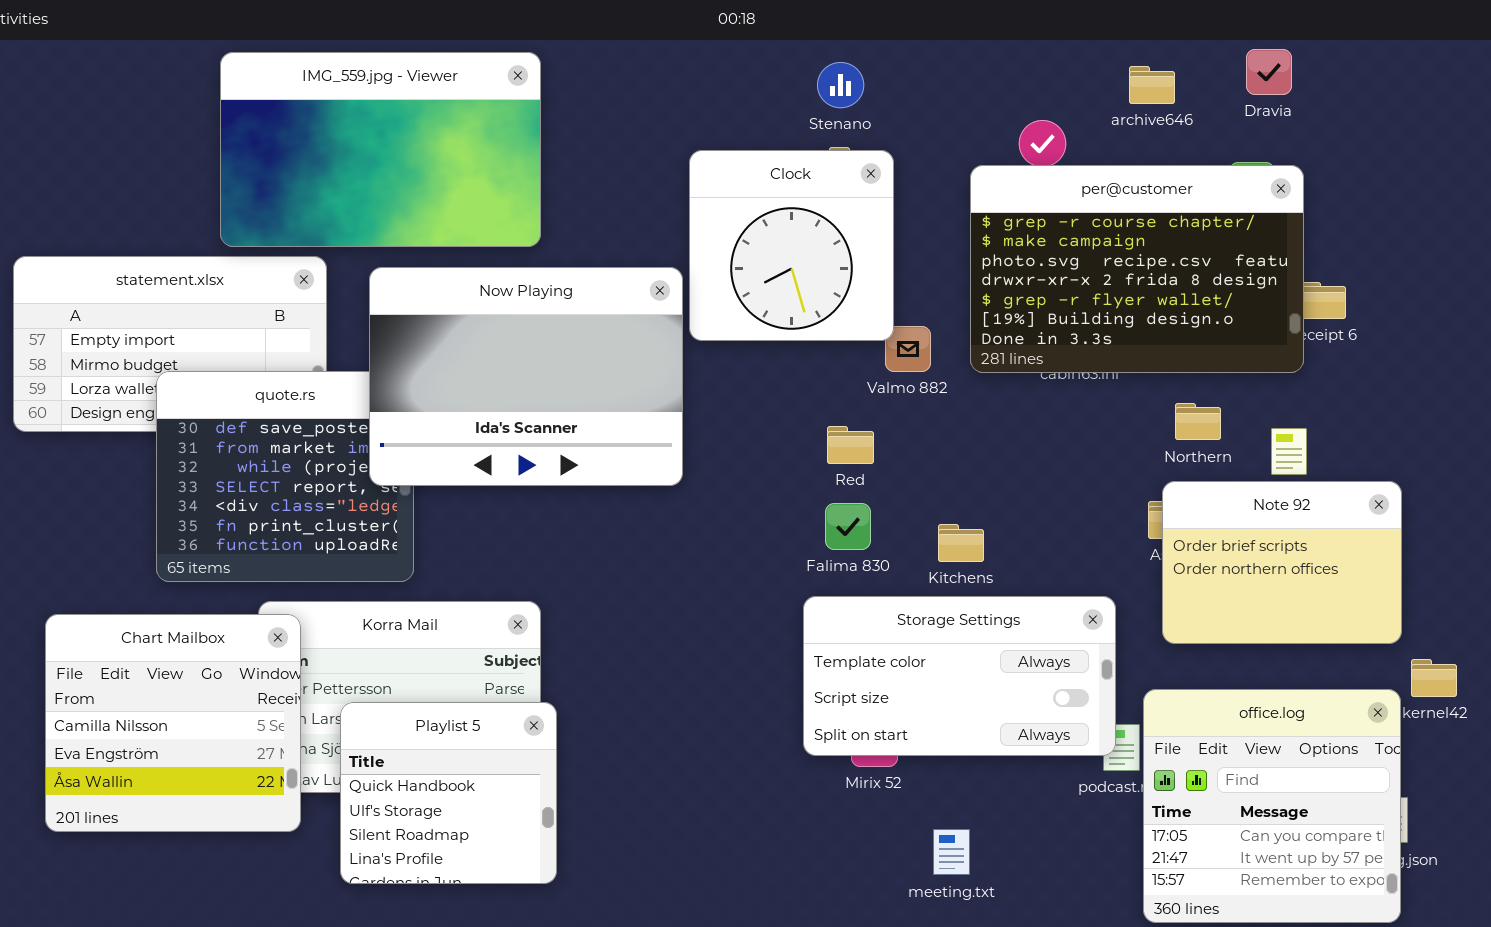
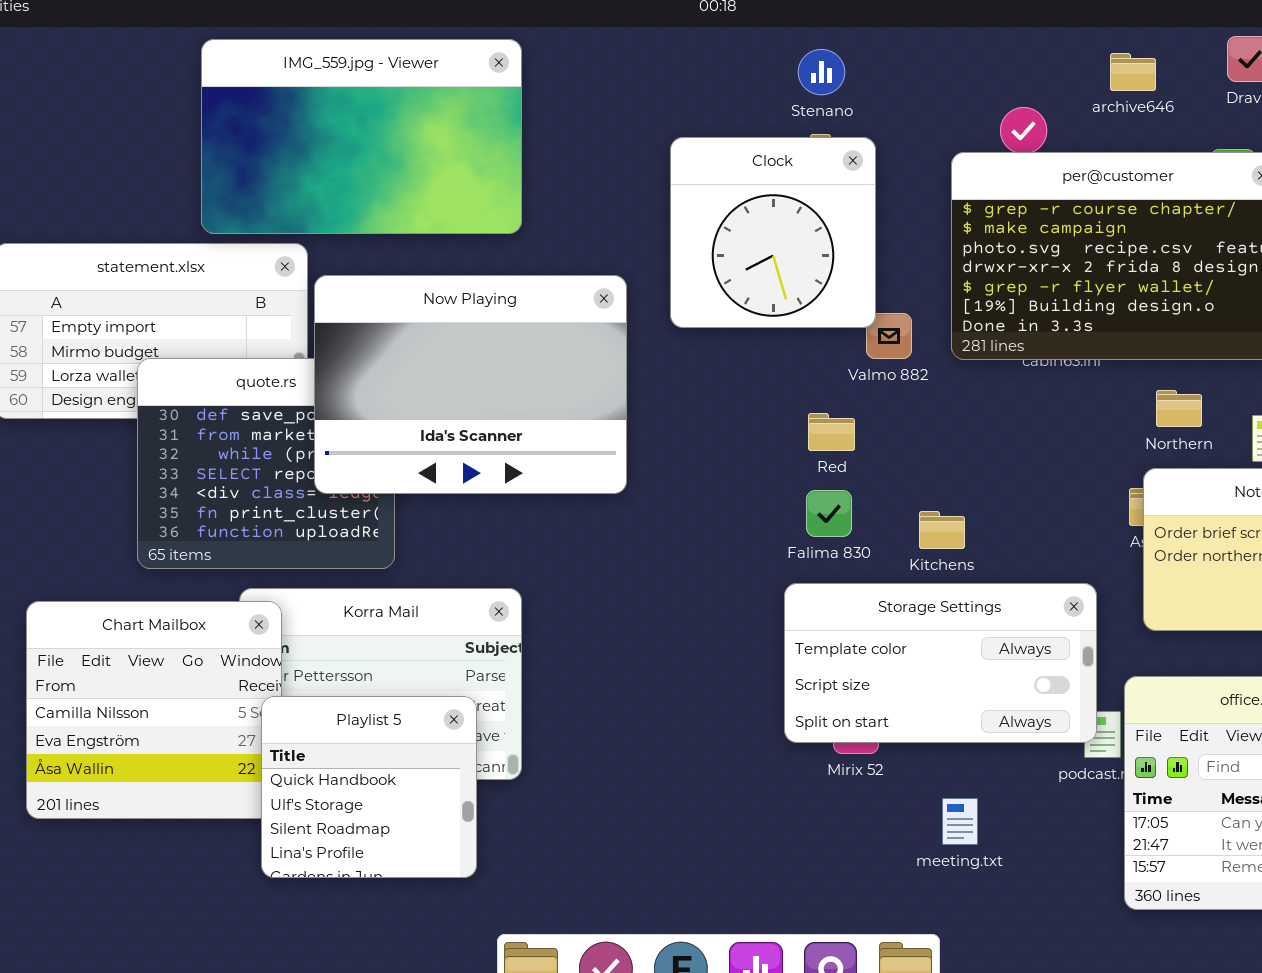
Now Playing: [369,267,683,486] -> [314,275,627,494], moved
Playlist 5: [340,702,557,884] -> [261,696,477,878], moved
meeting.txt: [933,829,970,875] -> [942,798,978,845], moved

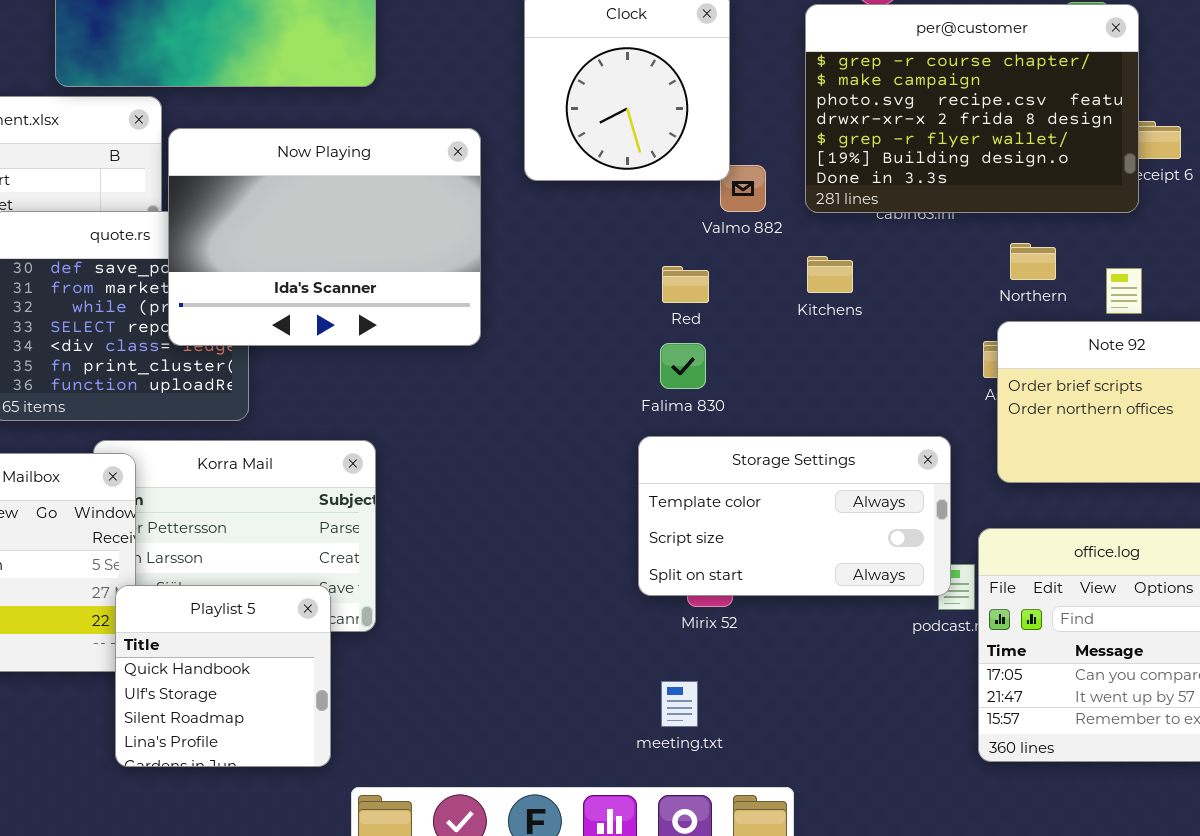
Kitchens: [919,511,965,549] -> [807,256,853,293], moved
Playlist 5: [261,696,477,878] -> [115,585,331,767], moved
meeting.txt: [942,798,978,845] -> [661,681,698,727], moved

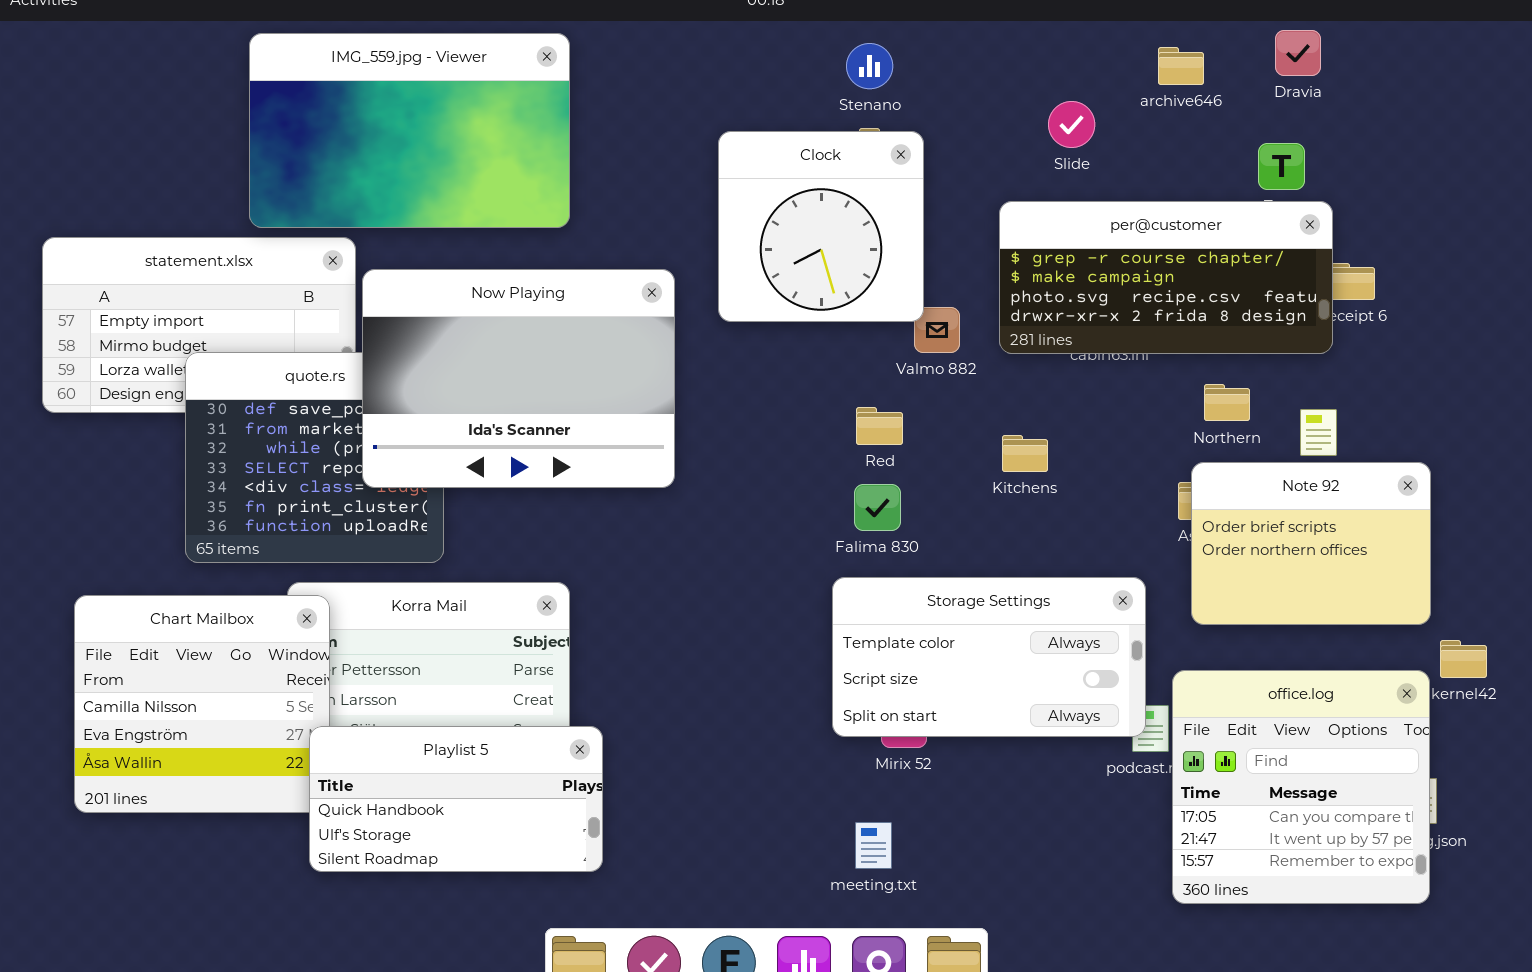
per@customer: [805,4,1139,213] -> [999,201,1333,354], resized
Kitchens: [807,256,853,293] -> [1002,435,1048,472], moved
Playlist 5: [115,585,331,767] -> [309,726,603,872], resized

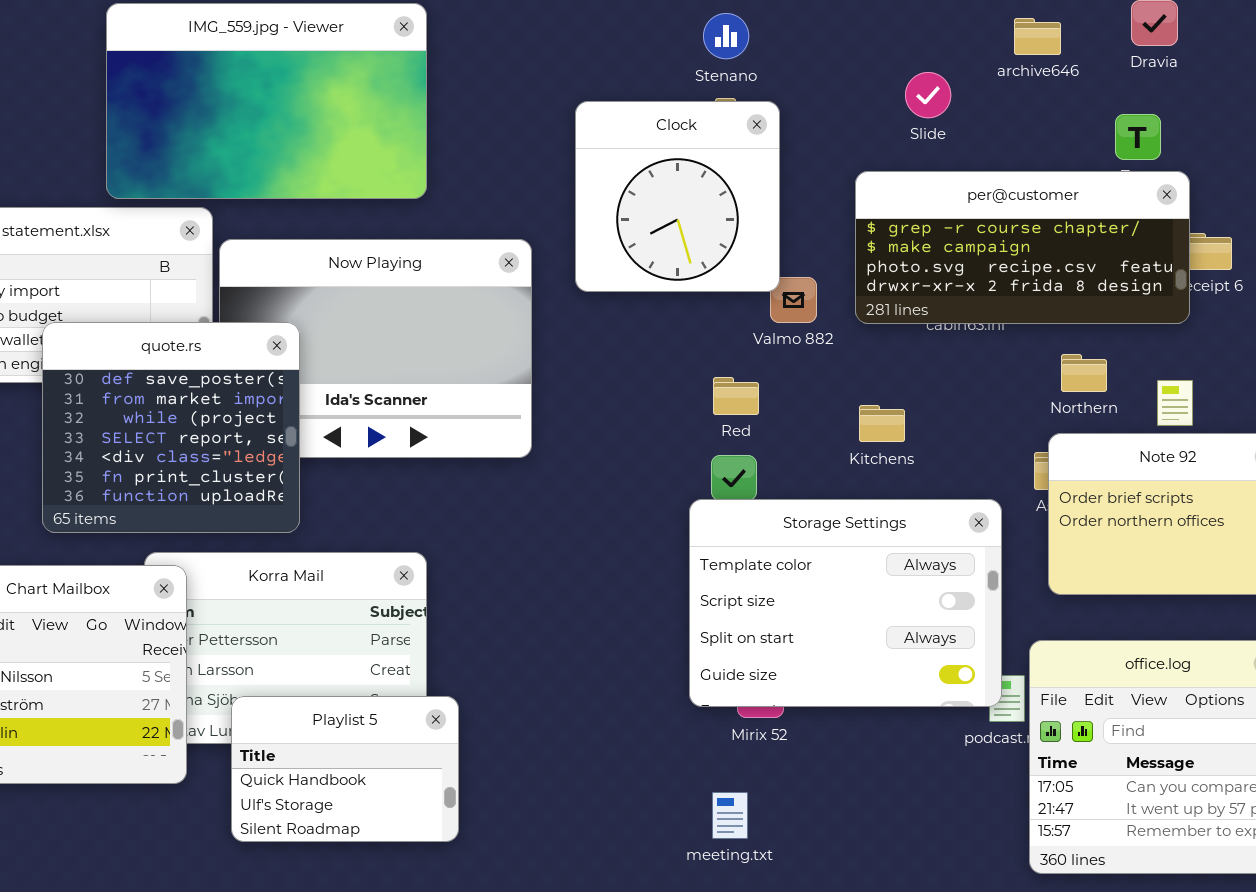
quote.rs: [185,352,444,563] -> [42,322,300,533], raised
Storage Settings: [832,577,1146,737] -> [689,499,1002,707], resized
Playlist 5: [309,726,603,872] -> [231,696,459,842], resized

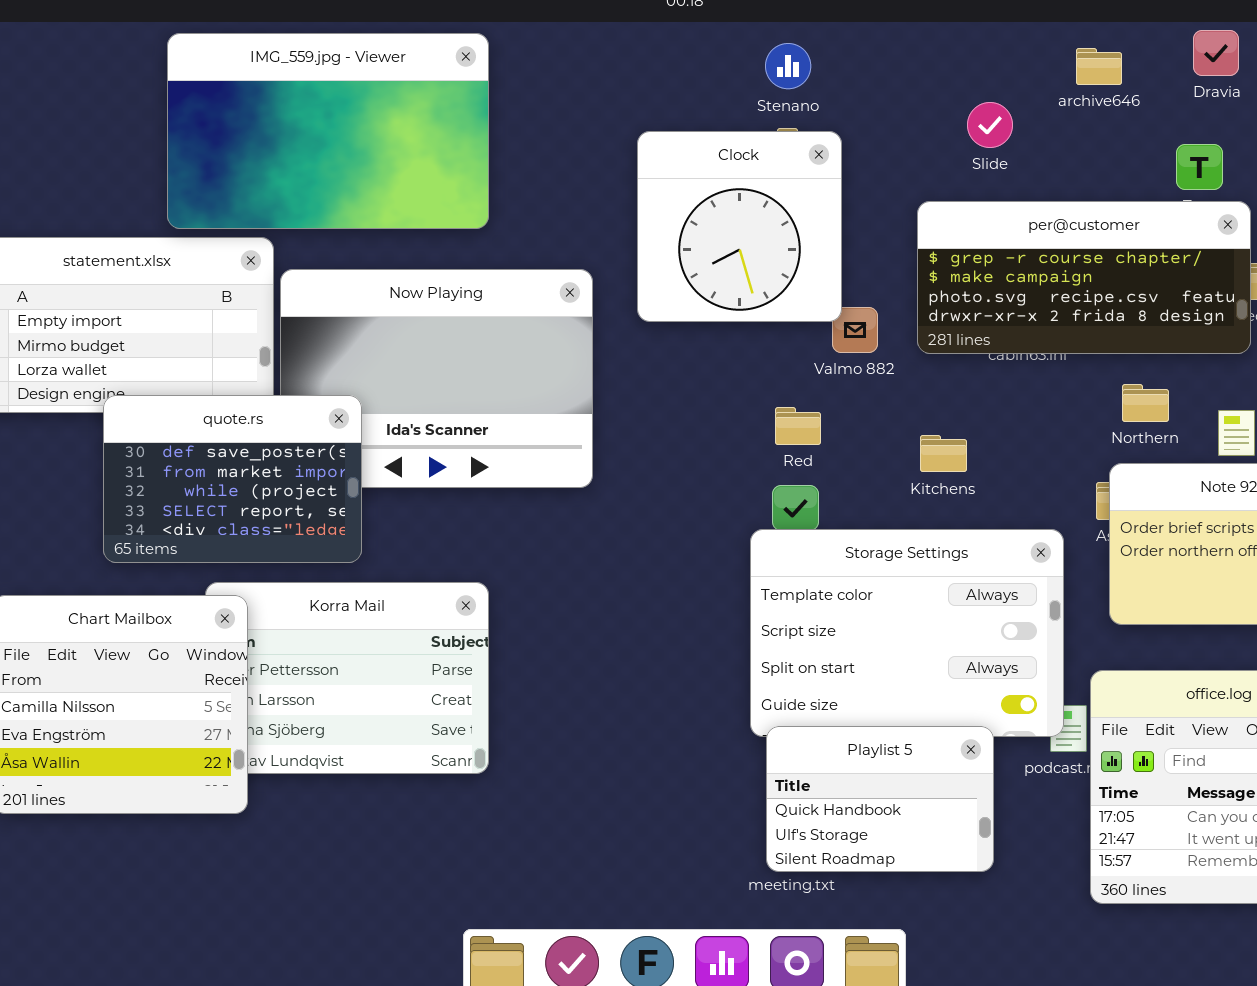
quote.rs: [42,322,300,533] -> [103,395,362,563], resized
Playlist 5: [231,696,459,842] -> [766,726,994,872], moved

